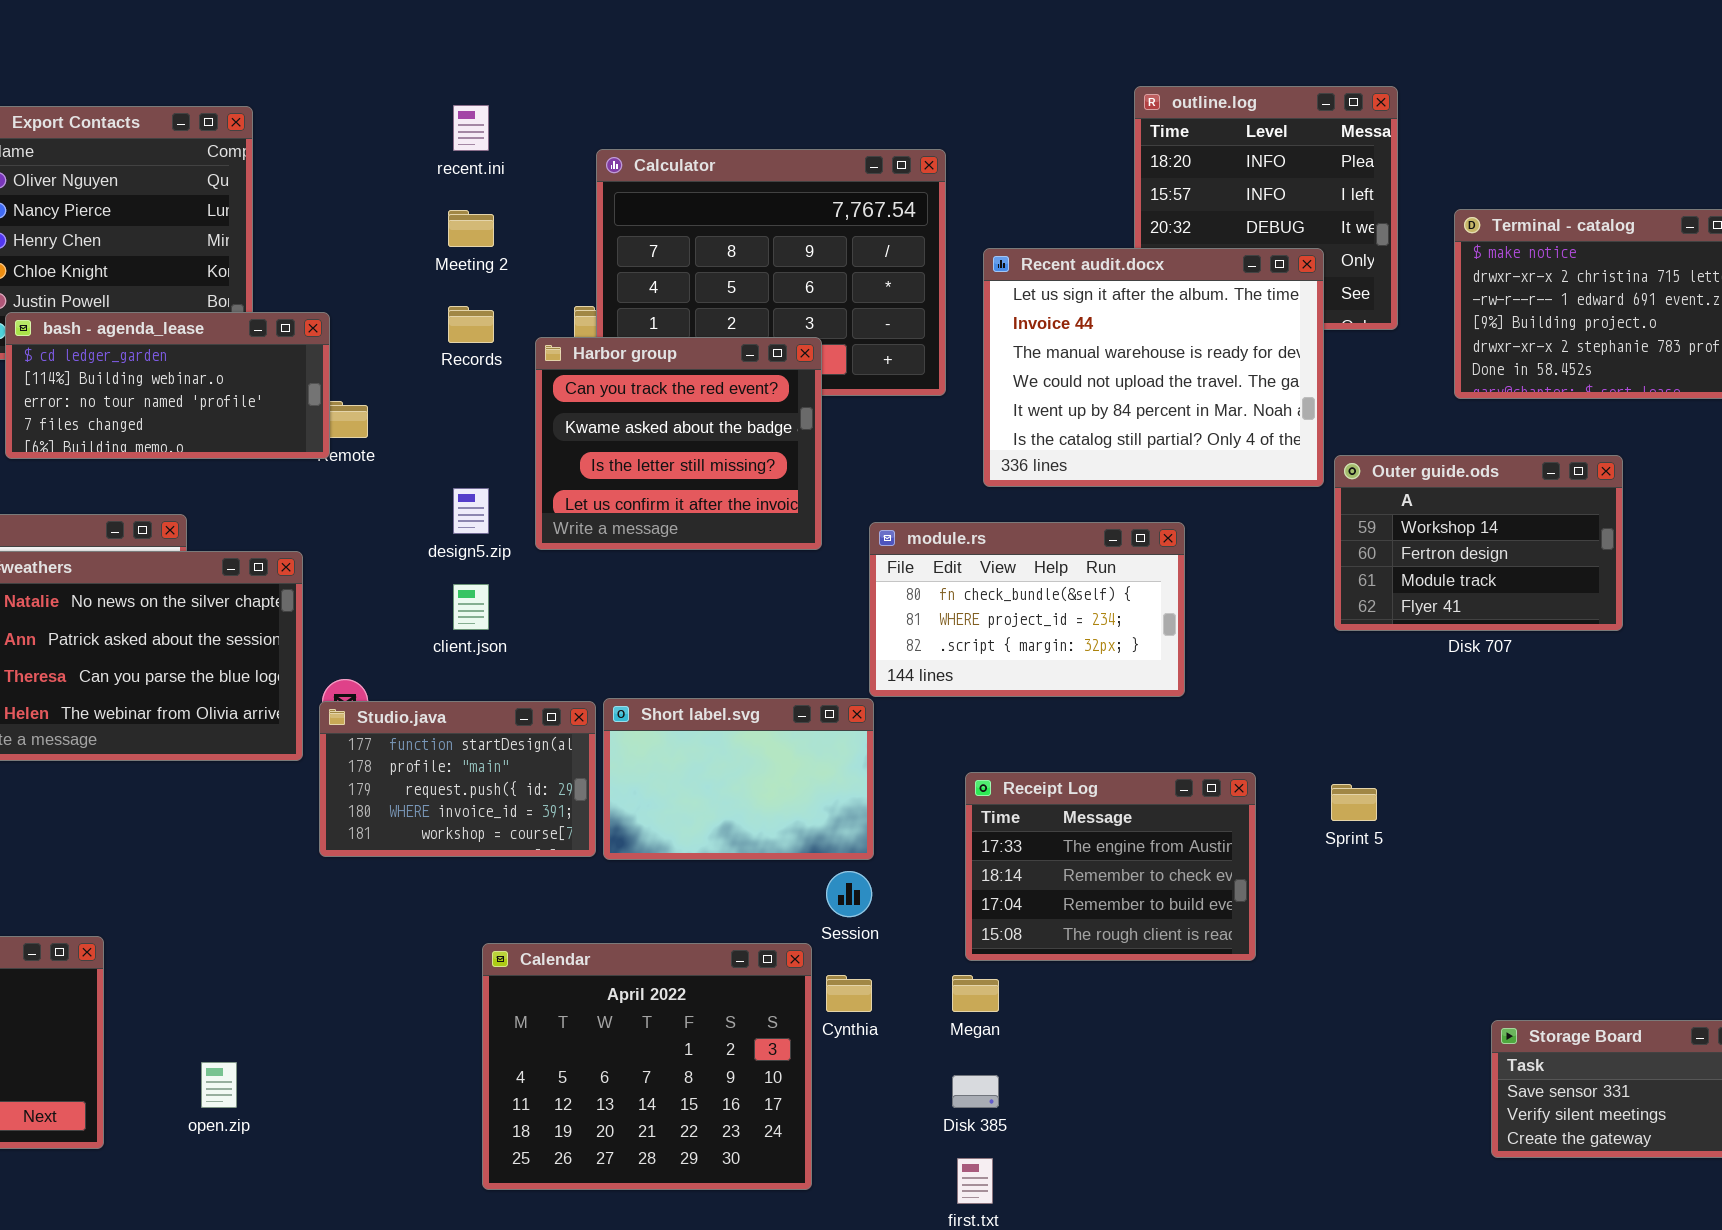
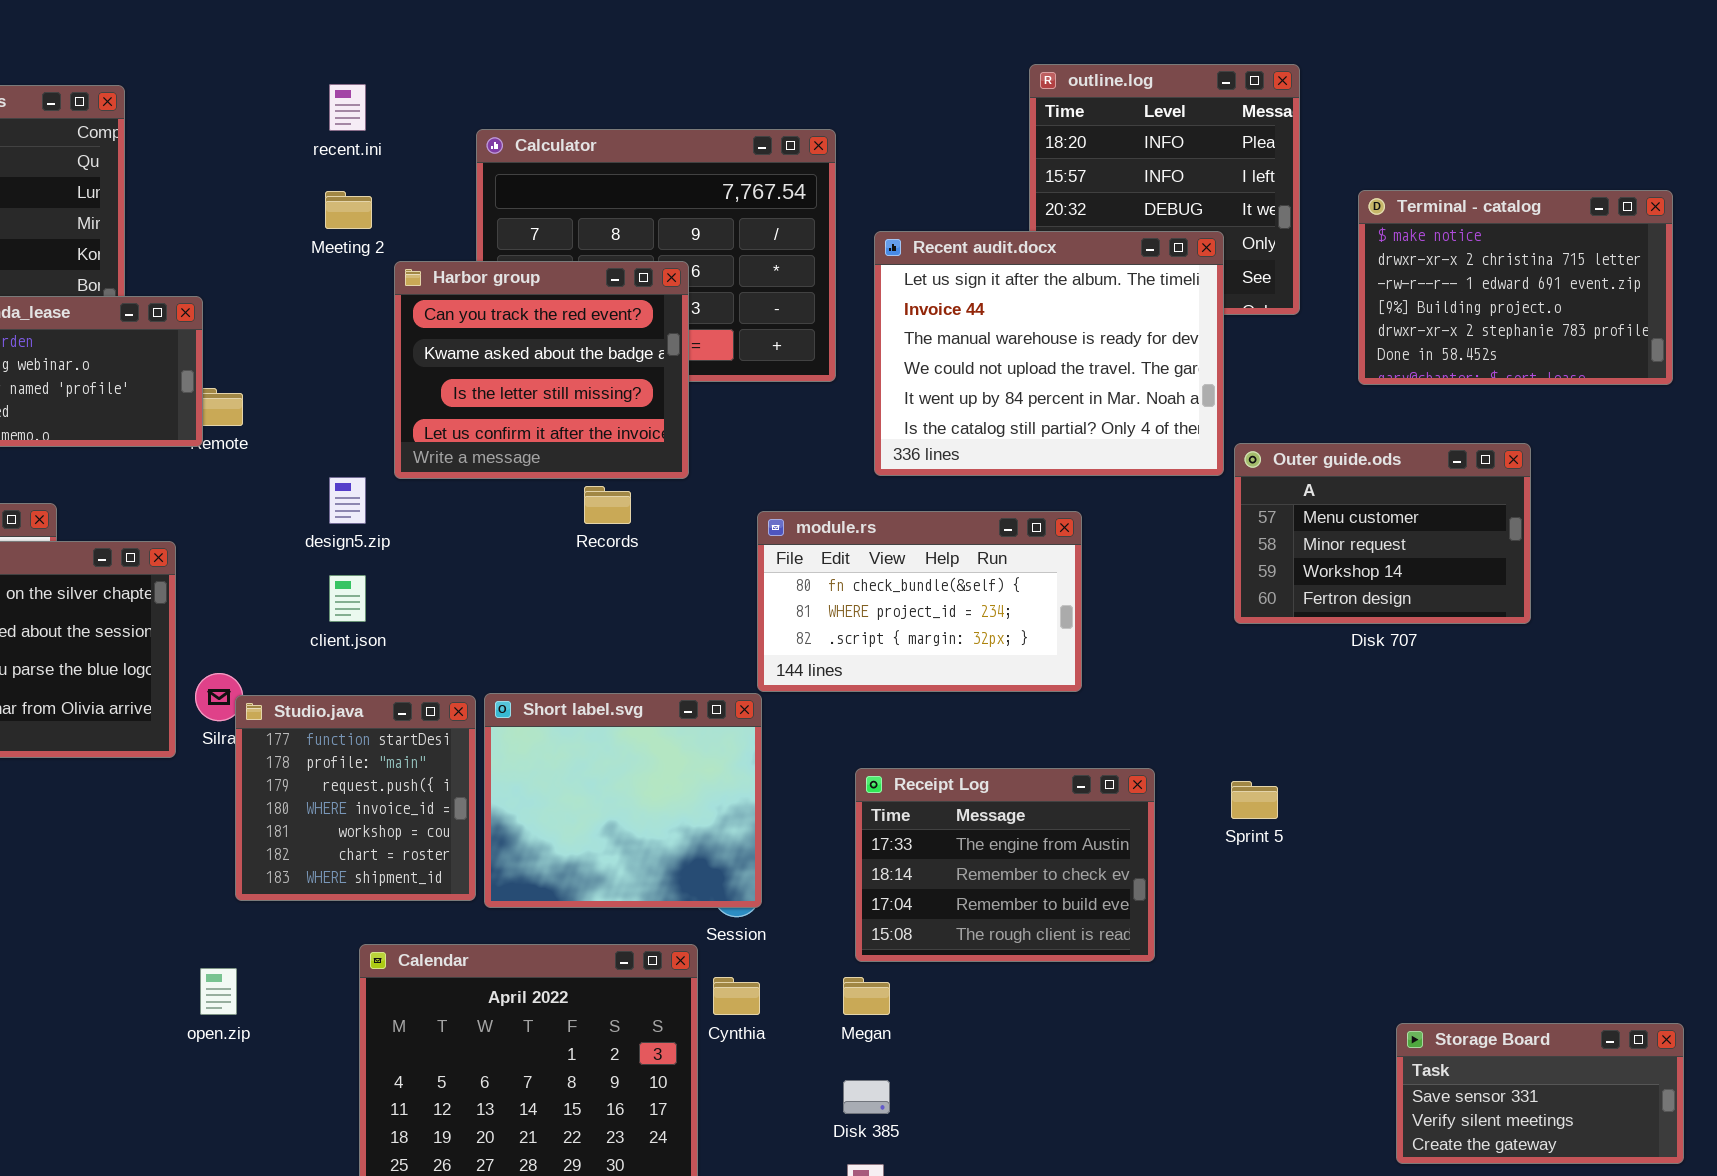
Records: [448,306,494,343] -> [584,486,631,524], moved
Harbor group: [535,337,822,550] -> [394,261,689,479], moved
Outer guide.ods: [1334,455,1623,631] -> [1234,443,1531,624], scrolled up 2 rows
Short label.svg: [603,698,874,860] -> [484,693,762,908], resized
Studio.java: [319,701,596,857] -> [235,695,476,901], resized
open.zip: [201,1062,237,1108] -> [200,968,237,1015], moved

